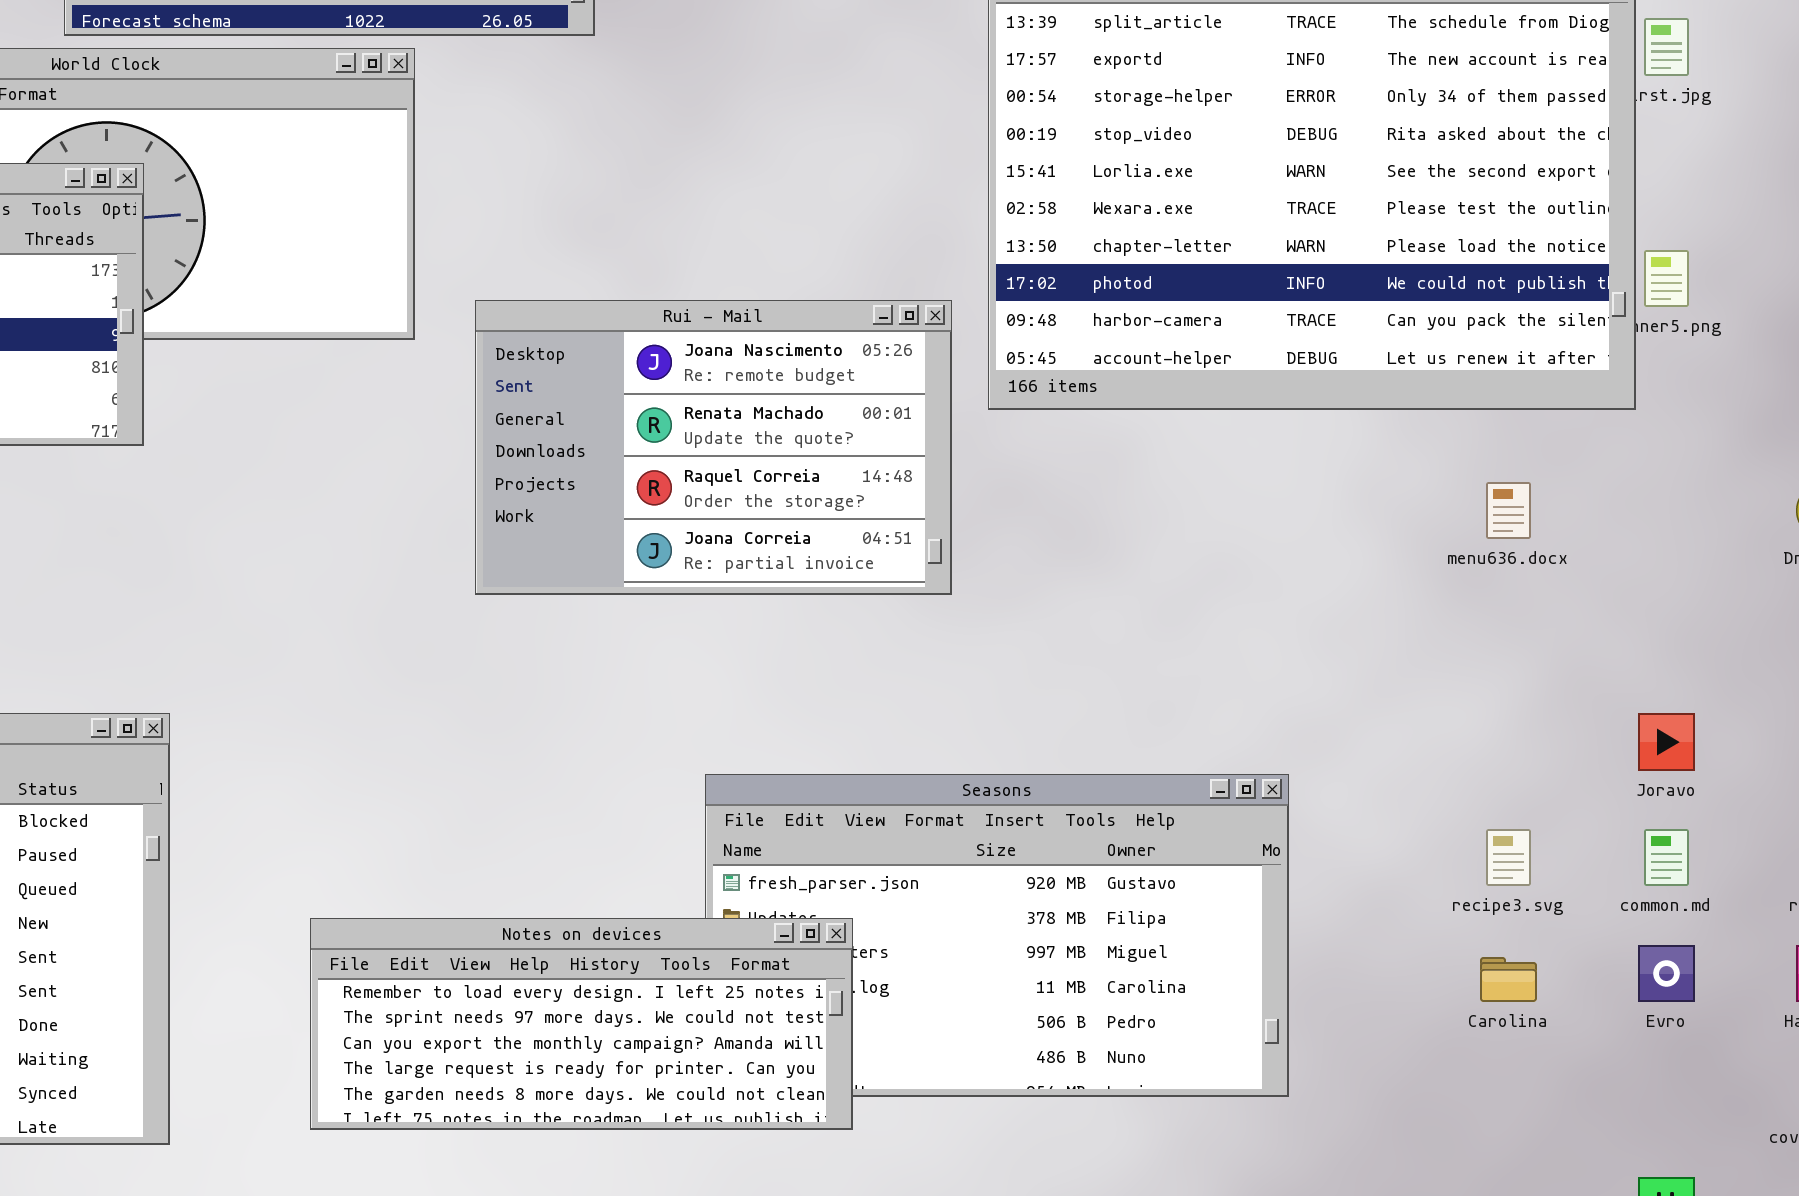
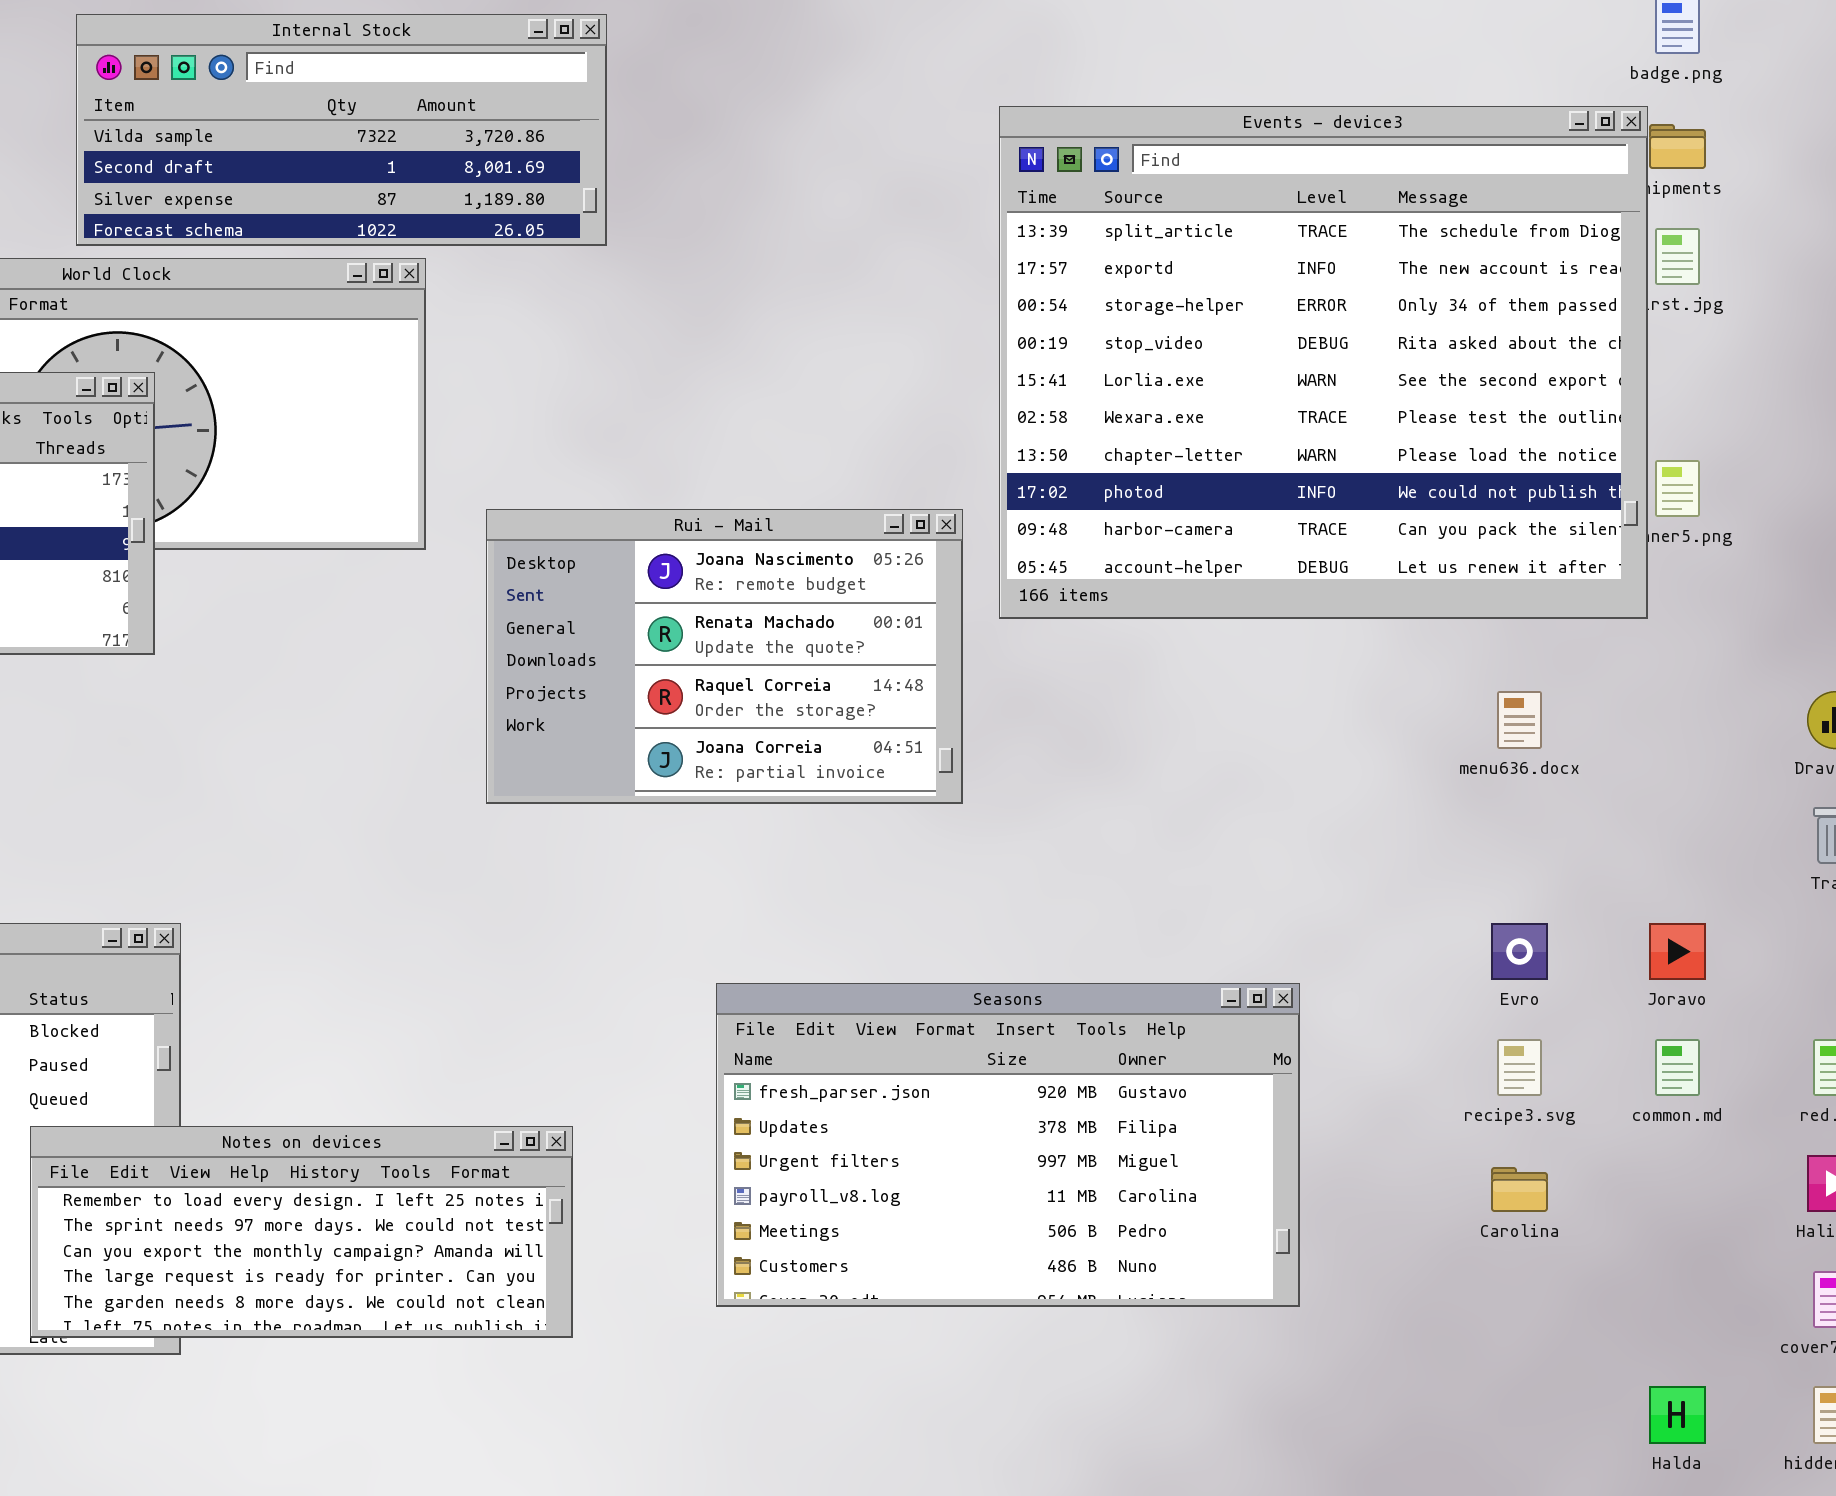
Notes on devices: [310,918,853,1130] -> [30,1126,573,1338], moved
Evro: [1638,945,1695,1002] -> [1491,923,1548,980], moved

